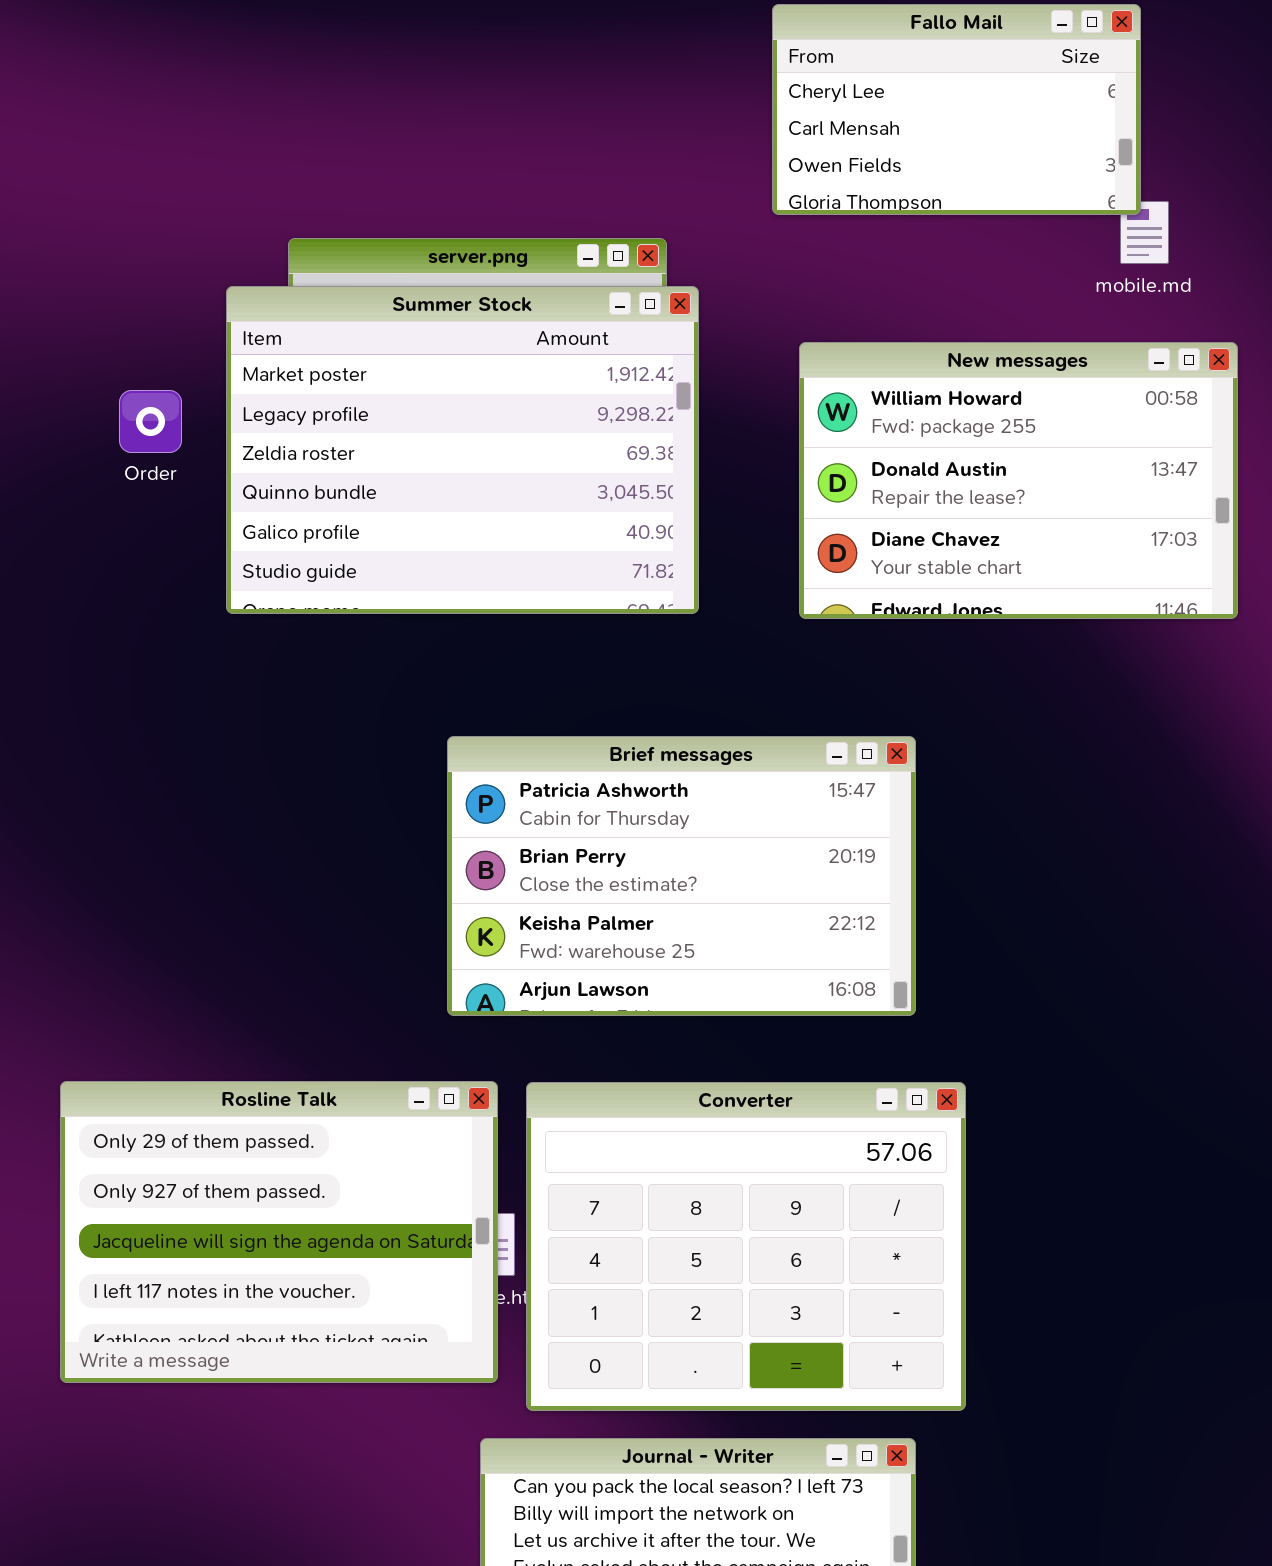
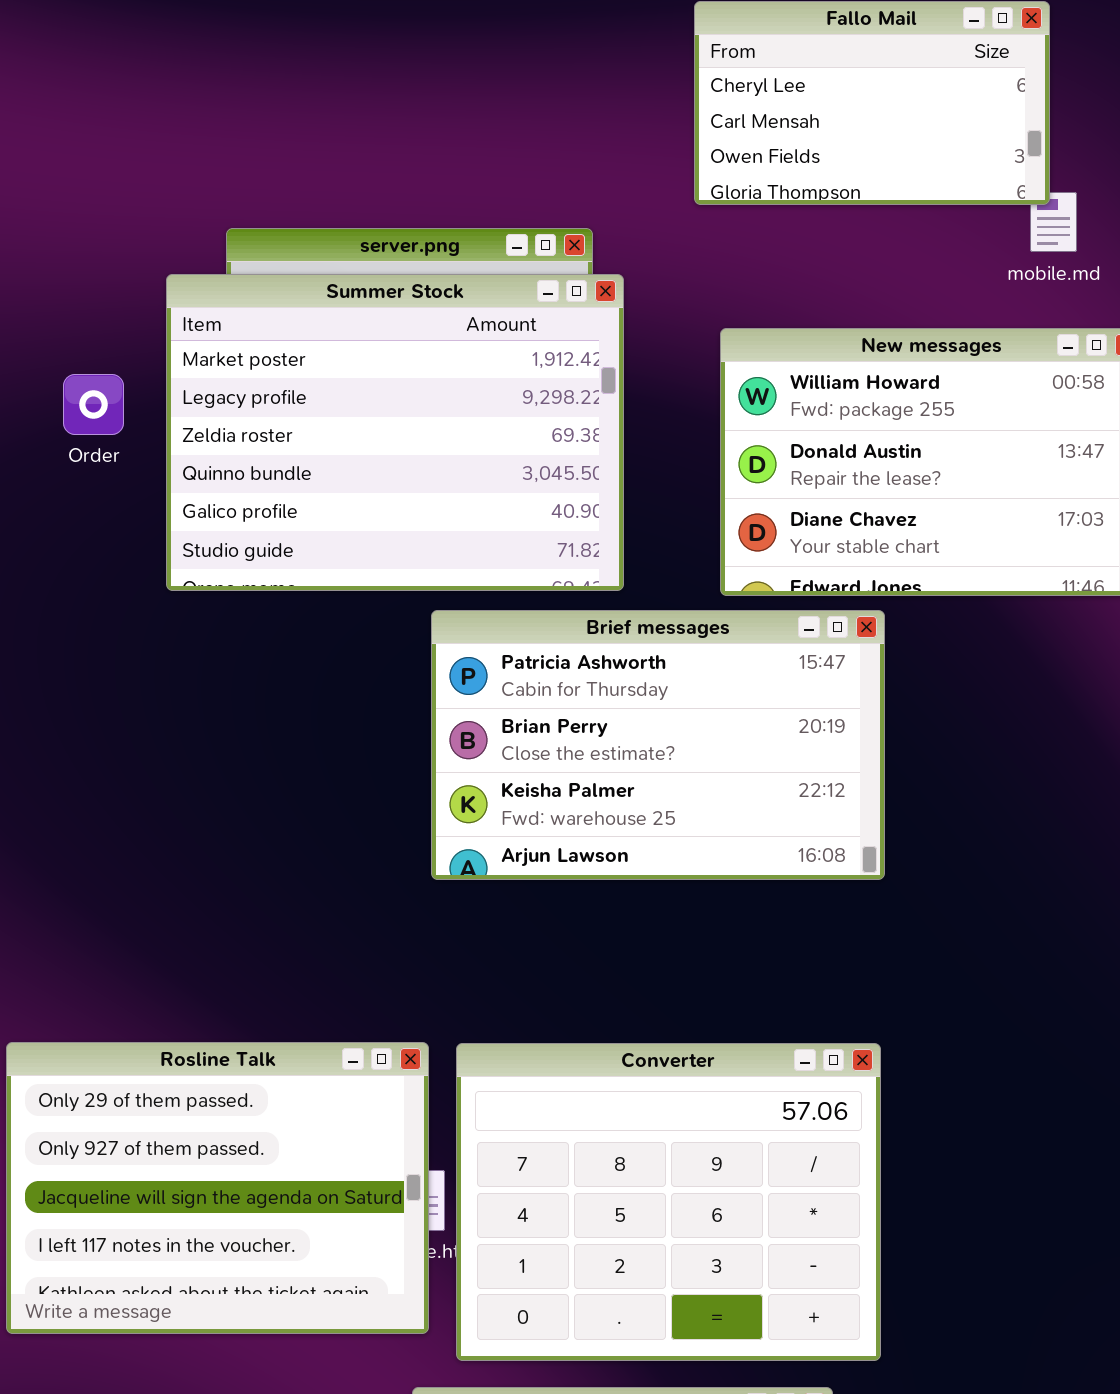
Brief messages: [447,736,916,1016] -> [431,610,885,880], moved

